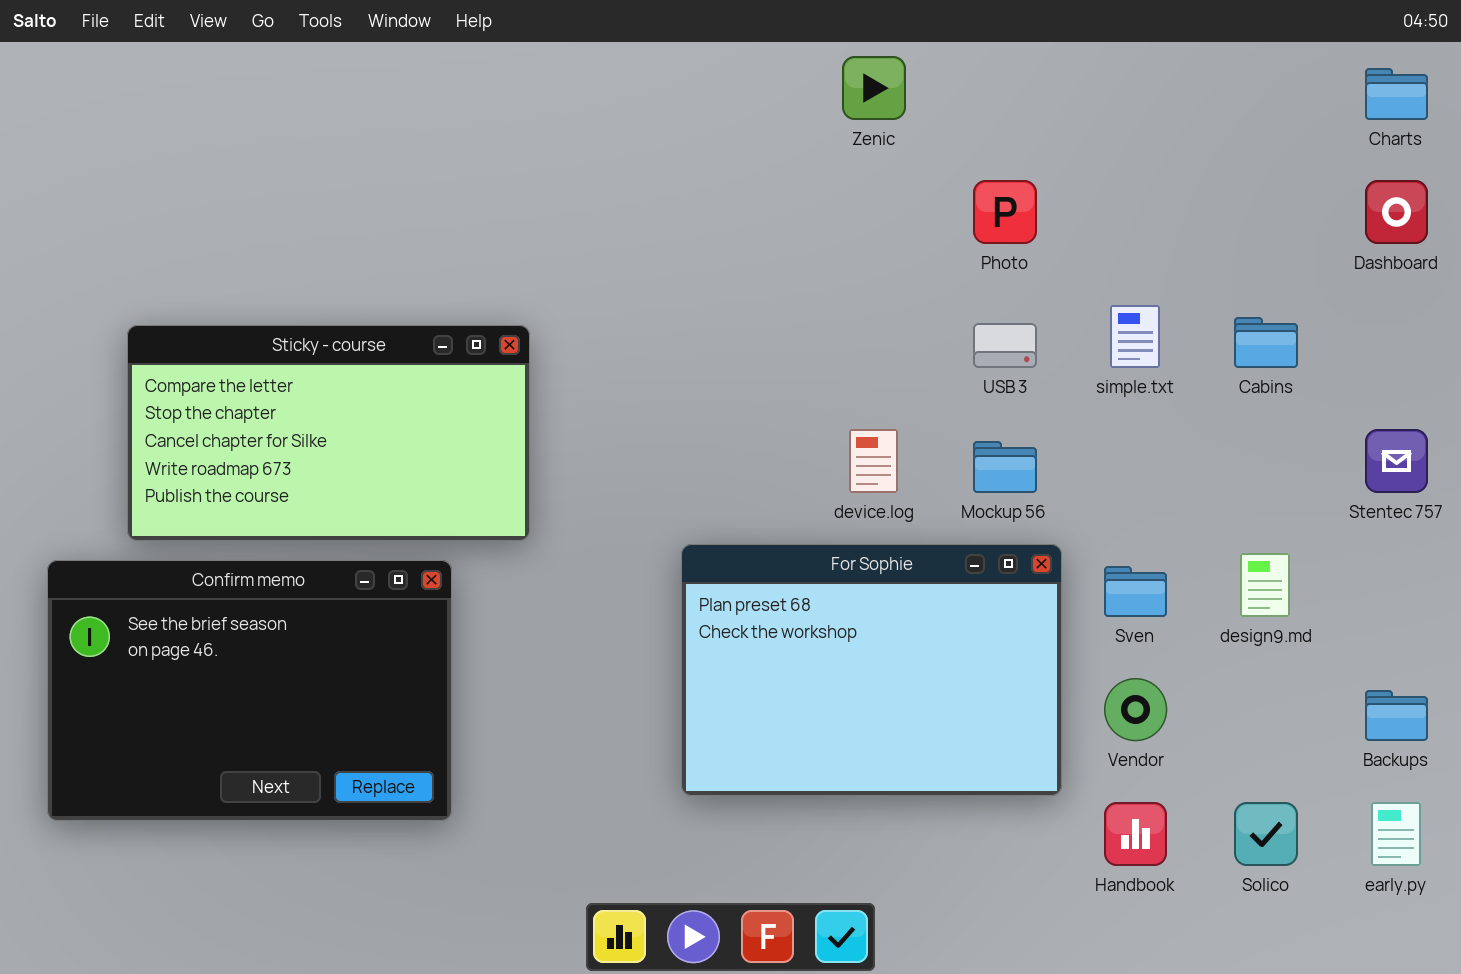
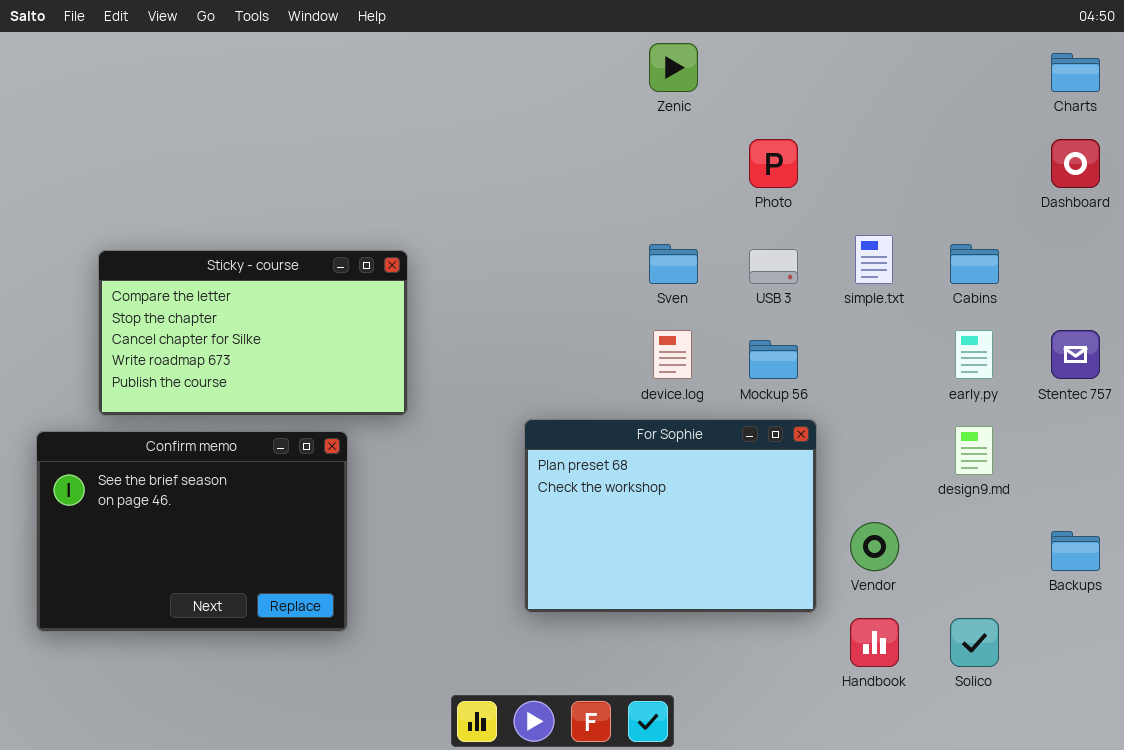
Sven: [1104,566,1167,617] -> [649,244,698,284], moved
early.py: [1371,802,1421,866] -> [955,330,993,379], moved

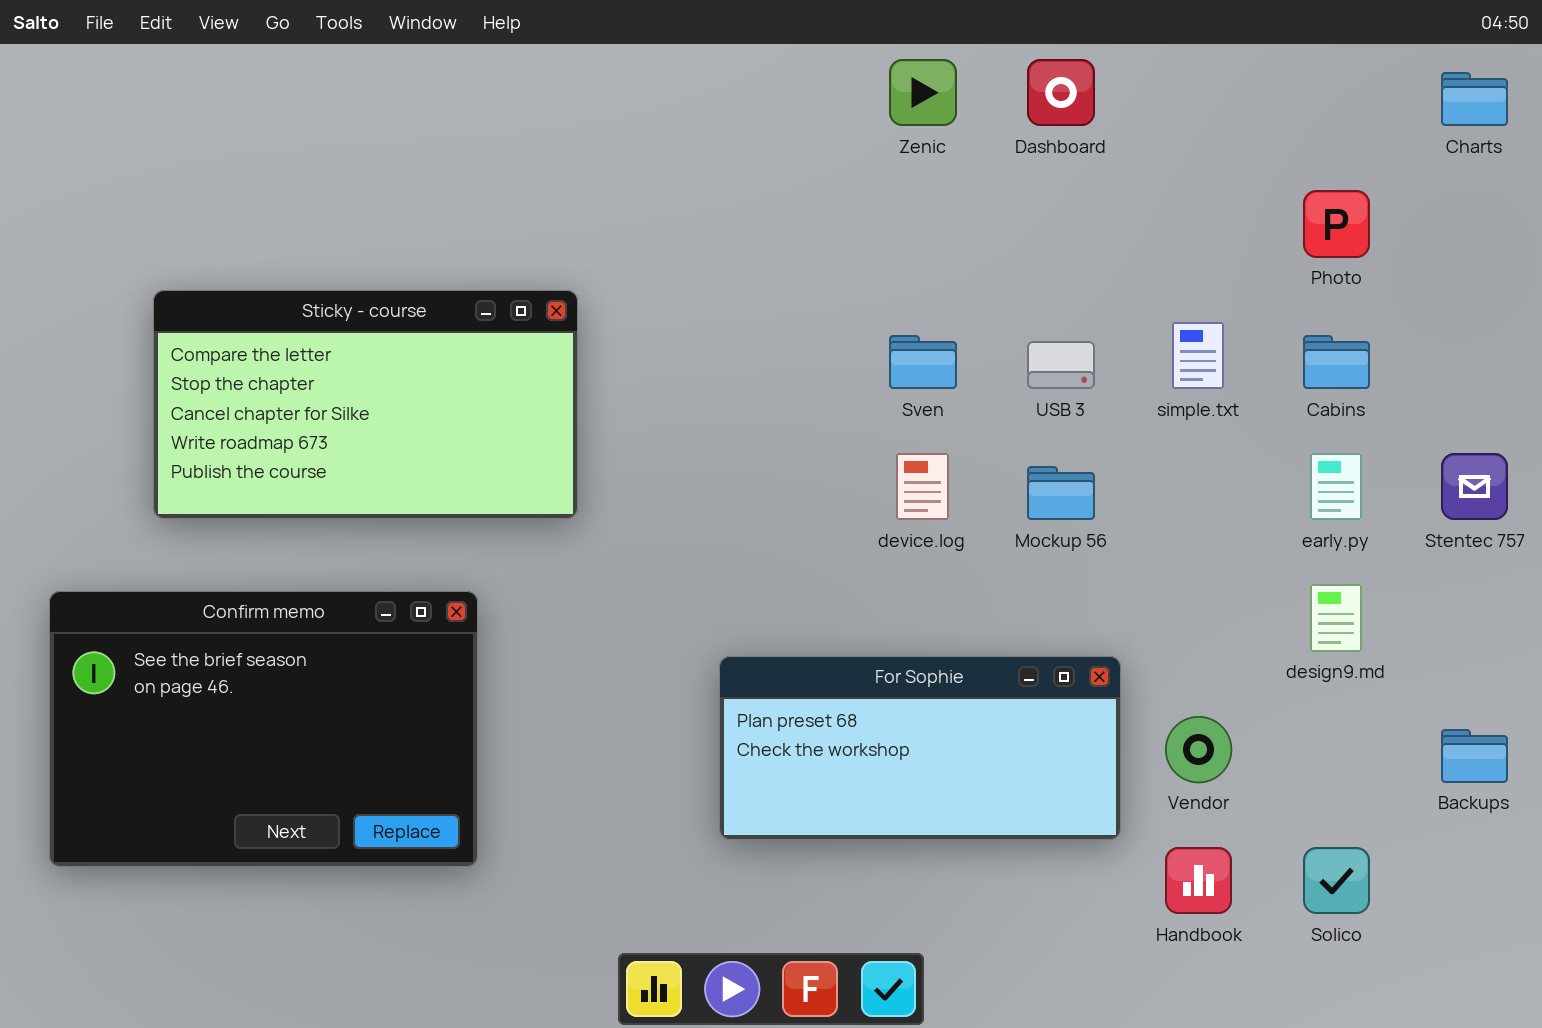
Photo: [749,139,798,188] -> [1303,190,1370,258], moved
Dashboard: [1051,139,1100,188] -> [1027,59,1095,126], moved
Sticky - course: [98,250,408,416] -> [153,290,578,519], moved
For Sophie: [524,419,817,613] -> [719,656,1121,840], resized

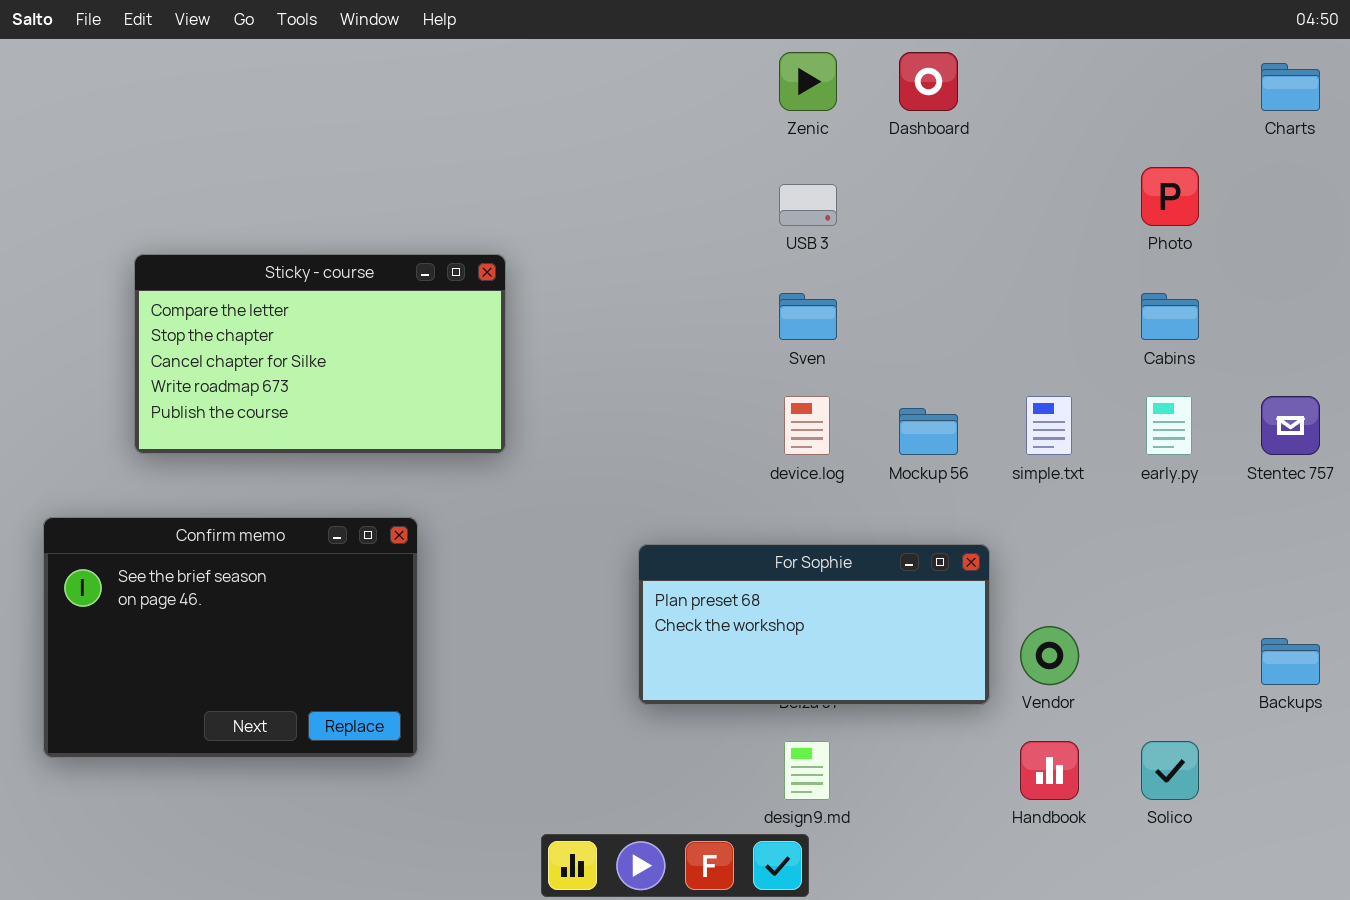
simple.txt: [1172,322,1224,389] -> [1026,396,1072,455], moved
USB 3: [1027,341,1095,389] -> [779,184,837,226], moved
design9.md: [1310,584,1362,652] -> [784,741,830,800], moved
For Sophie: [719,656,1121,840] -> [638,544,990,705], moved

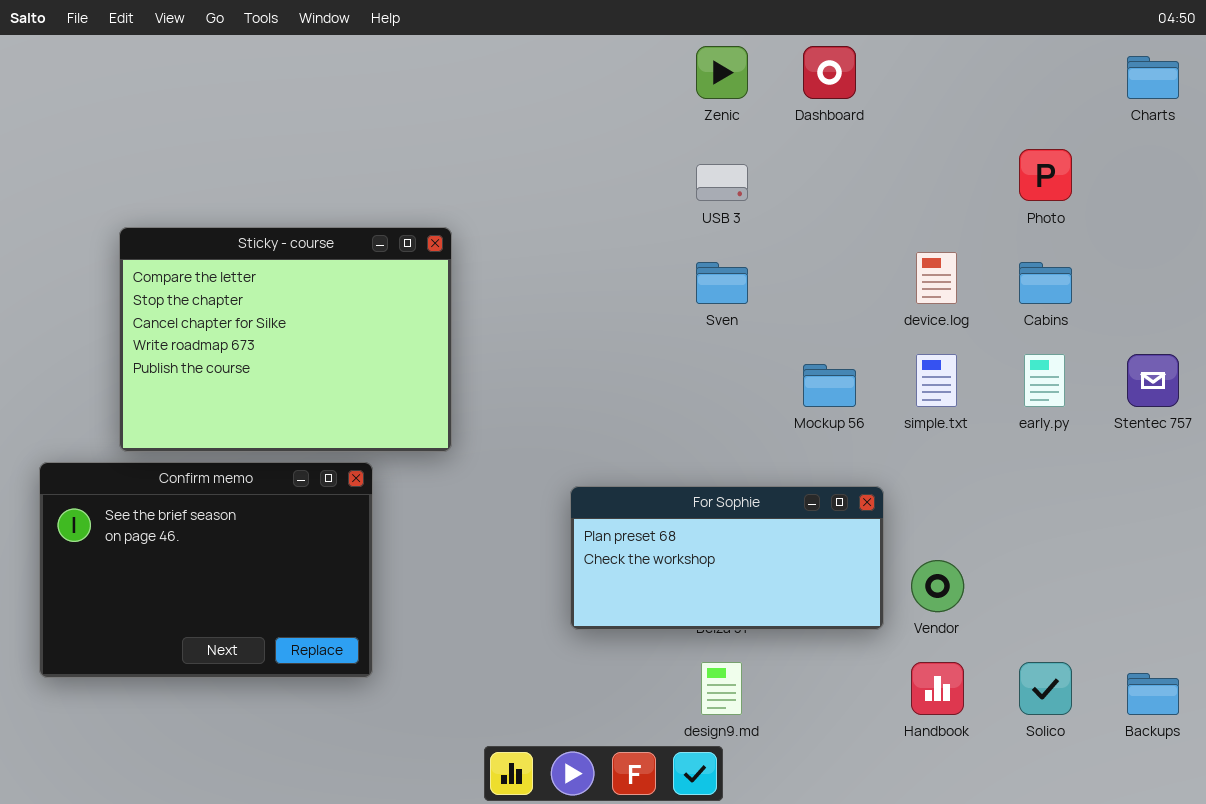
Sticky - course: [134,254,506,454] -> [119,227,452,452], resized
device.log: [784,396,830,455] -> [916,252,957,304], moved
Backups: [1261,638,1320,685] -> [1127,673,1179,715], moved

